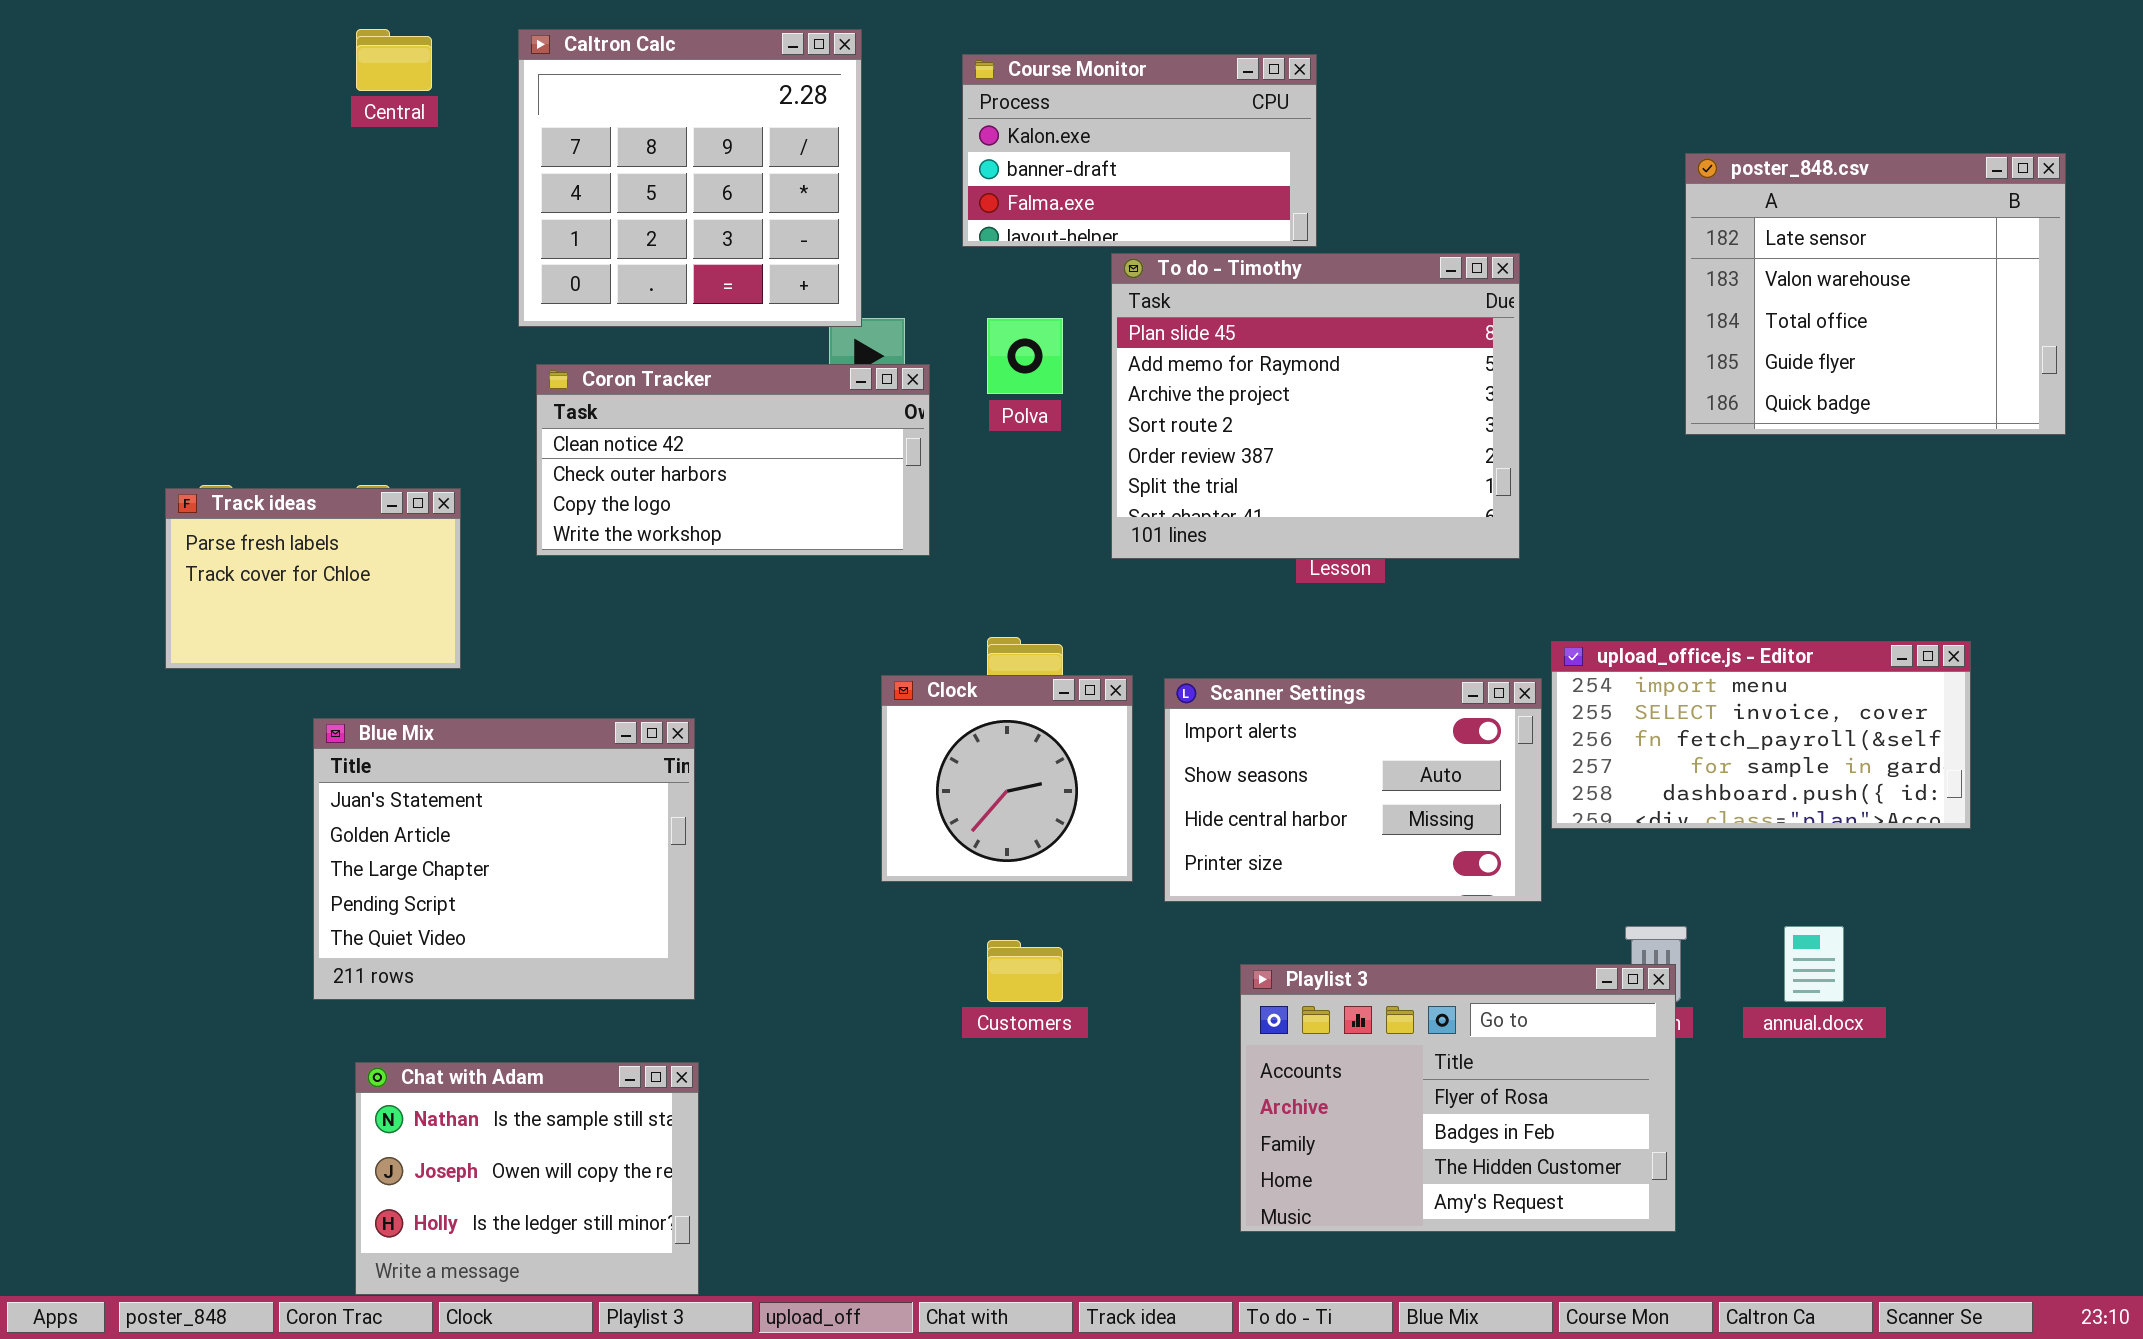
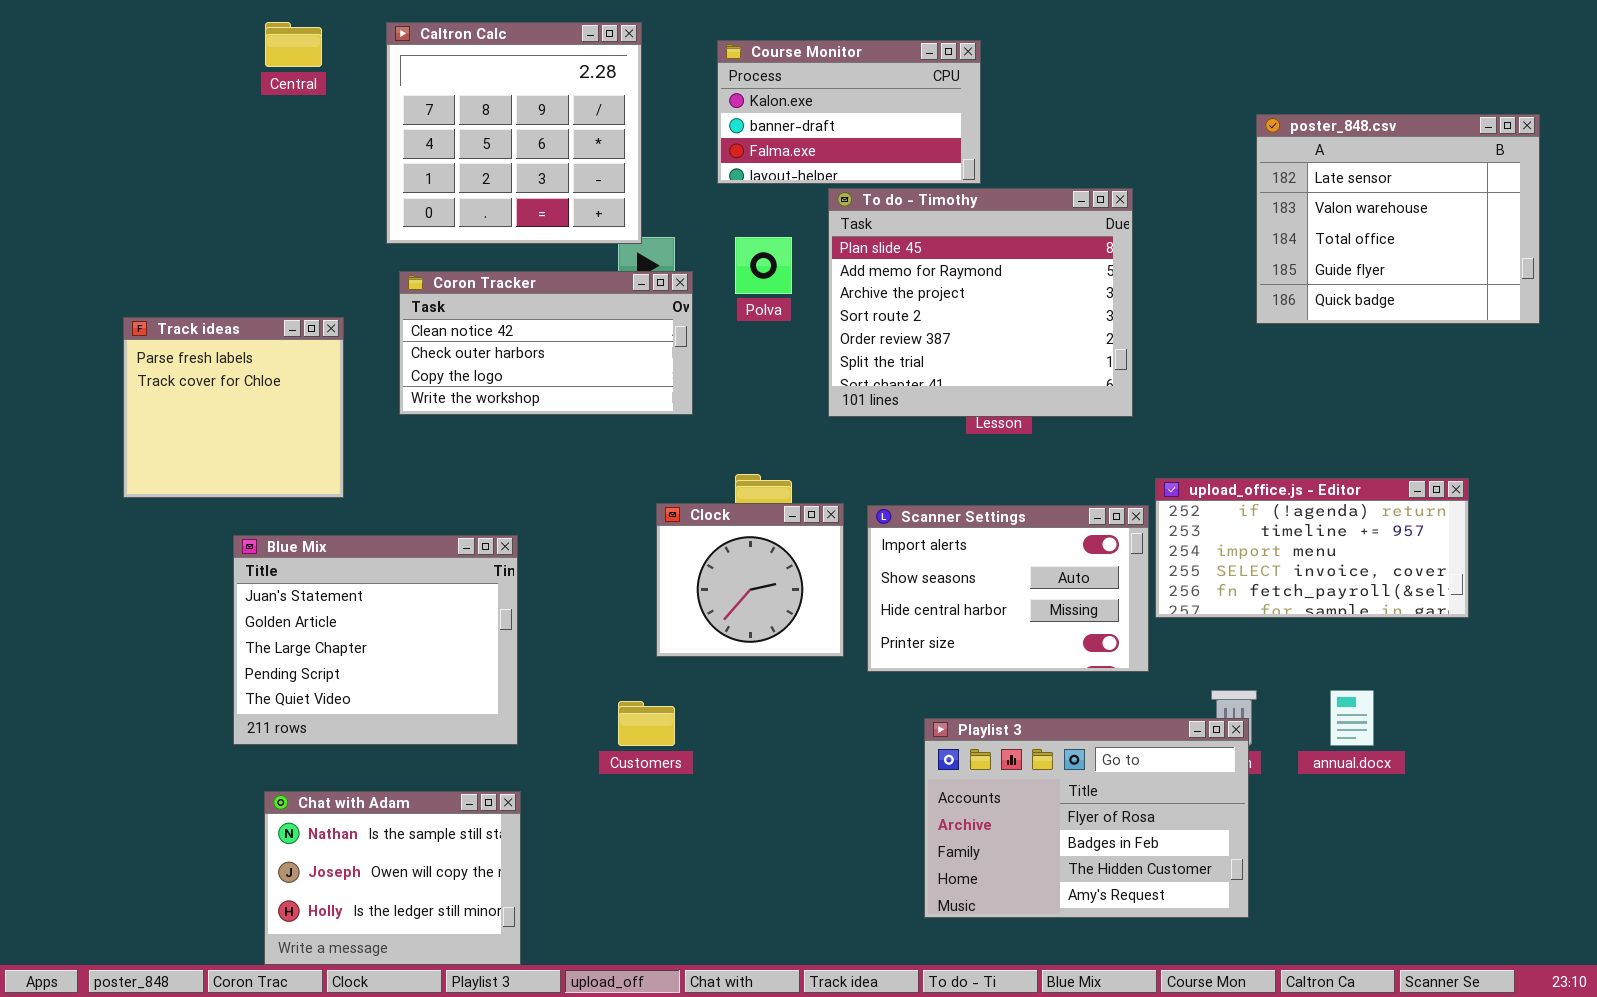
Track ideas: [165,488,461,669] -> [123,317,344,498], resized
upload_office.js - Editor: [1551,641,1971,829] -> [1155,478,1469,618], scrolled up 2 rows
Customers: [987,940,1063,1002] -> [618,701,675,746], moved

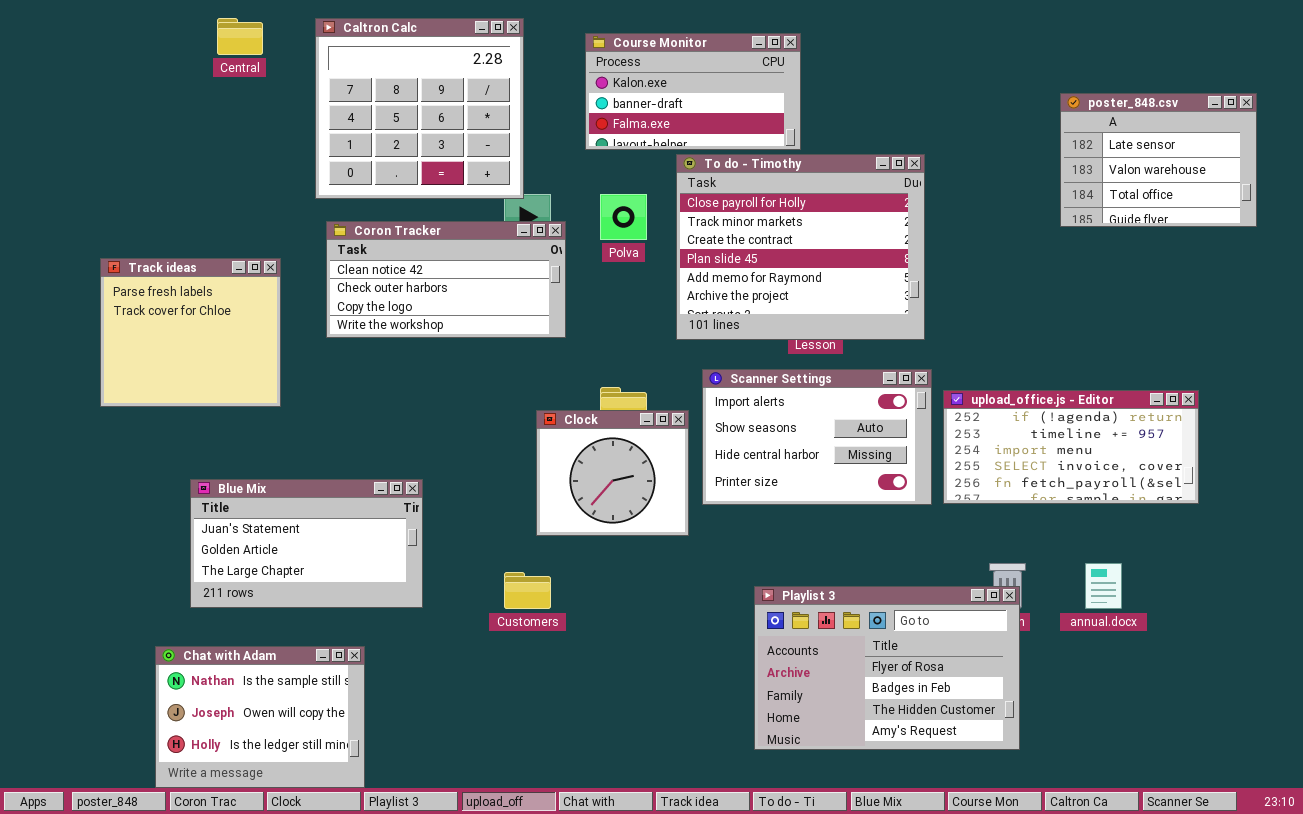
poster_848.csv: [1256,114,1540,324] -> [1060,93,1257,227], resized
To do - Timothy: [828,188,1133,417] -> [676,154,925,340], scrolled up 3 rows
Scanner Settings: [867,505,1149,672] -> [702,369,932,505], moved
Blue Mix: [233,535,518,745] -> [190,479,423,608], resized
Chat with Adam: [264,791,521,965] -> [155,646,365,788], moved

